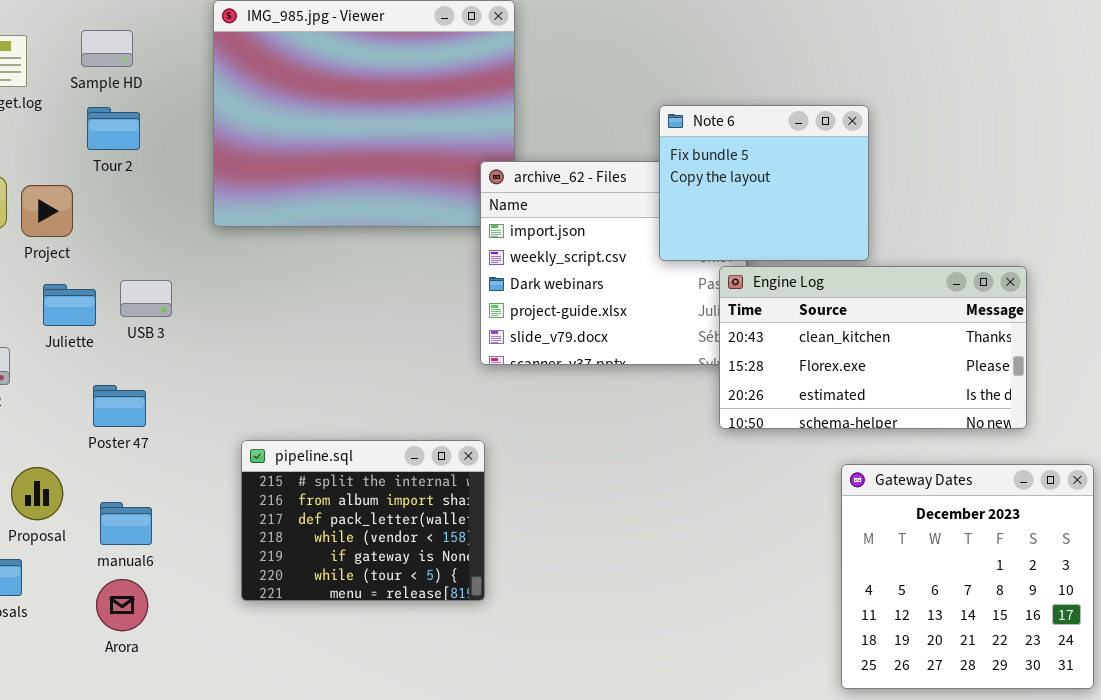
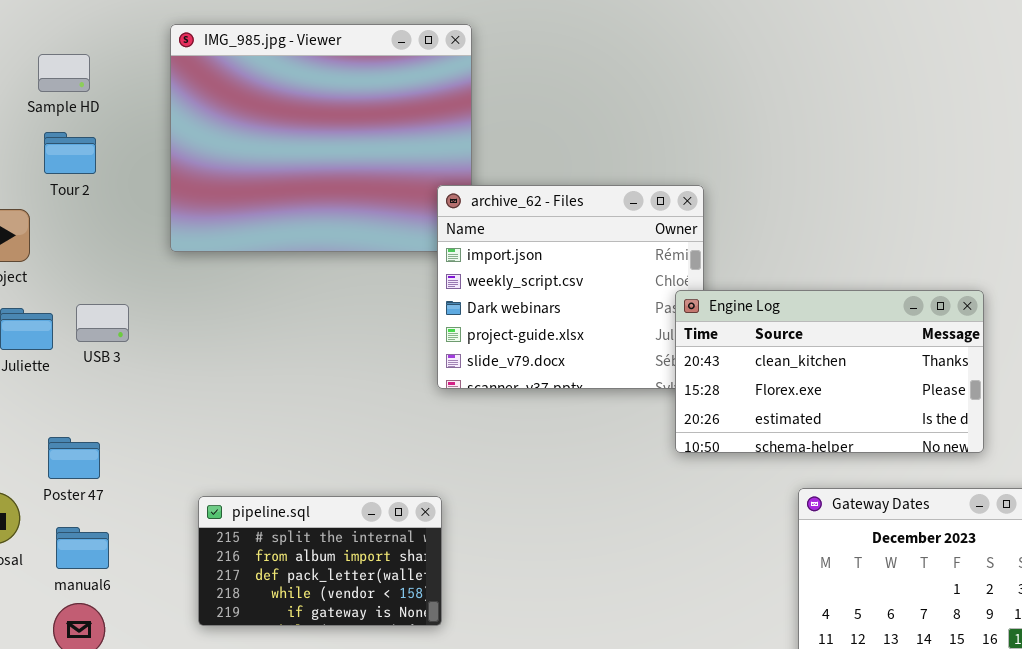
Note 6: [659,105,869,261] -> none, closed
Poster 47: [93,385,146,427] -> [48,437,100,479], moved
pipeline.sql: [241,440,485,601] -> [198,496,442,626], resized

